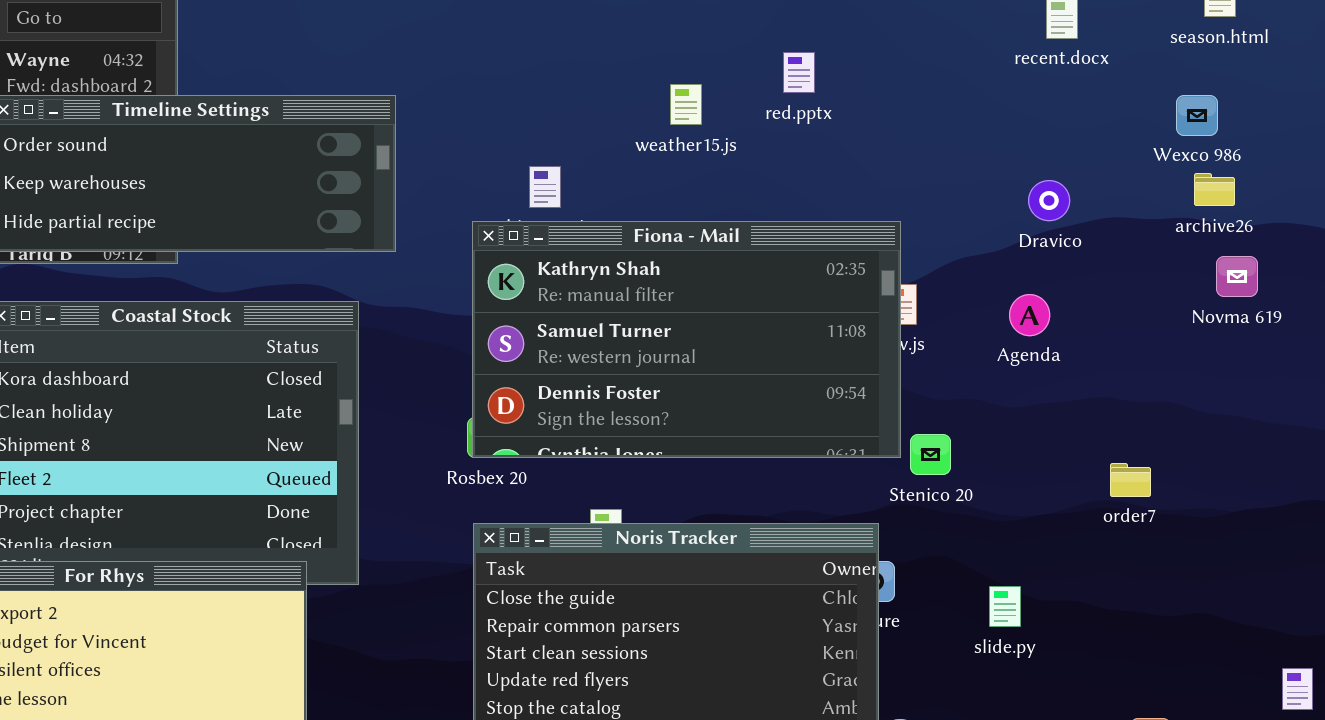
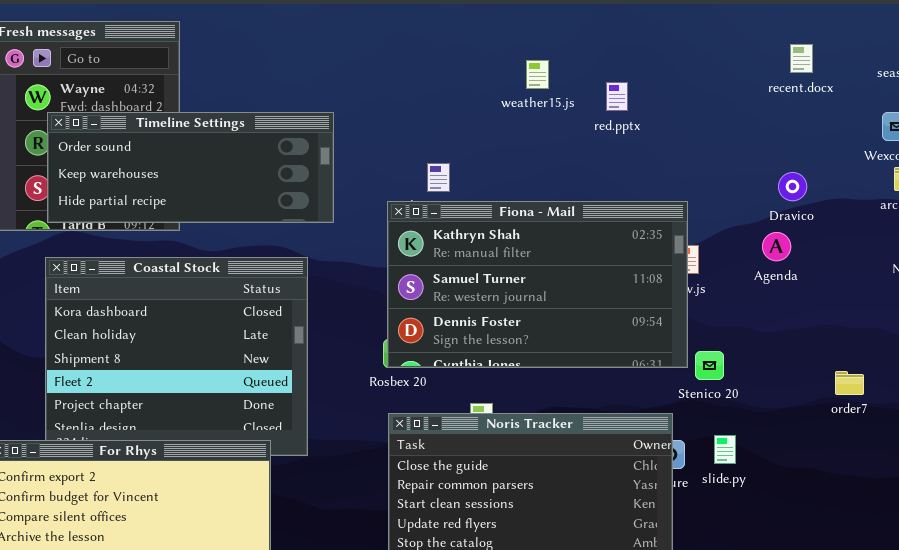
weather15.js: [670,84,702,125] -> [526,60,549,89], moved
Agenda: [1009,294,1050,336] -> [762,232,791,261], moved
slide.py: [989,586,1021,627] -> [714,435,736,464], moved

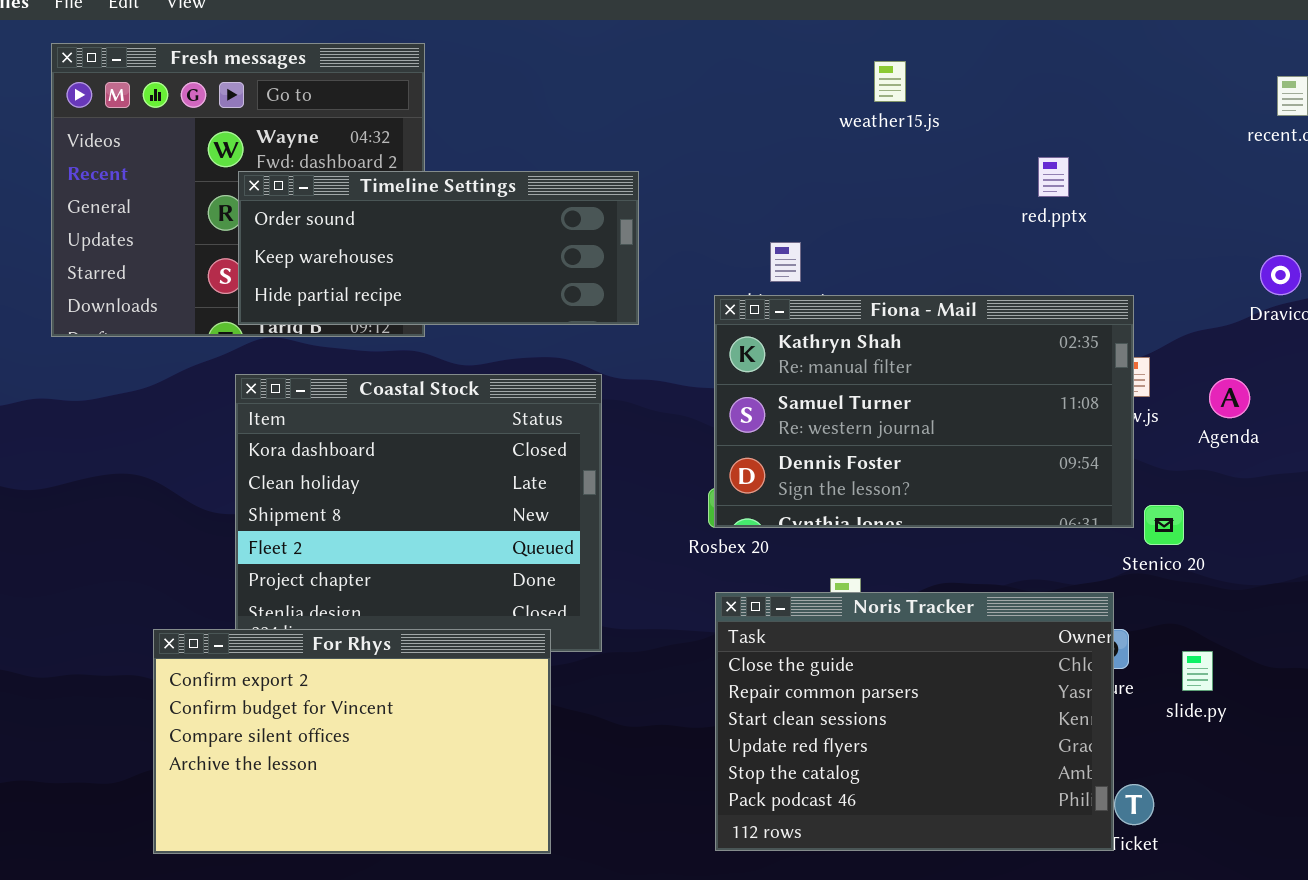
weather15.js: [526,60,549,89] -> [874,61,906,102], moved
red.pptx: [606,82,628,111] -> [1038,157,1069,197], moved
Agenda: [762,232,791,261] -> [1209,378,1250,418], moved
slide.py: [714,435,736,464] -> [1182,651,1213,691], moved

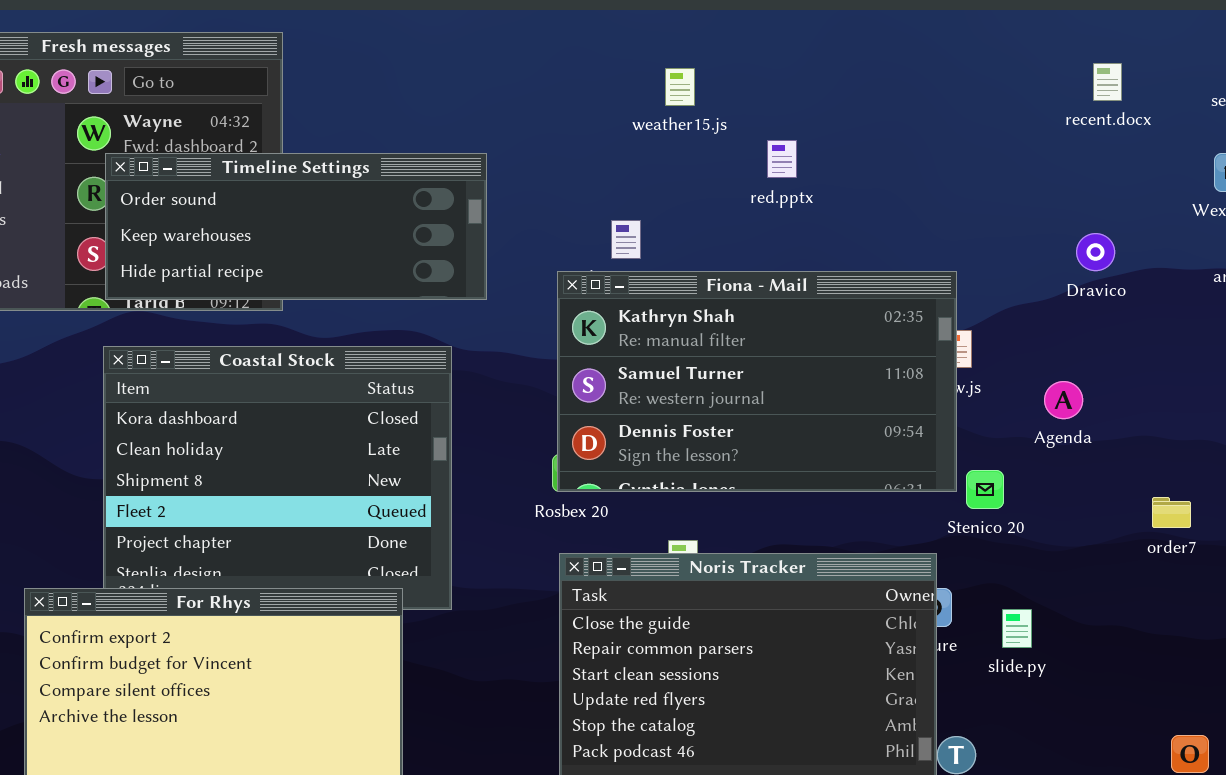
weather15.js: [874,61,906,102] -> [665,68,695,106], moved
red.pptx: [1038,157,1069,197] -> [767,140,797,178], moved
Agenda: [1209,378,1250,418] -> [1044,381,1083,419], moved

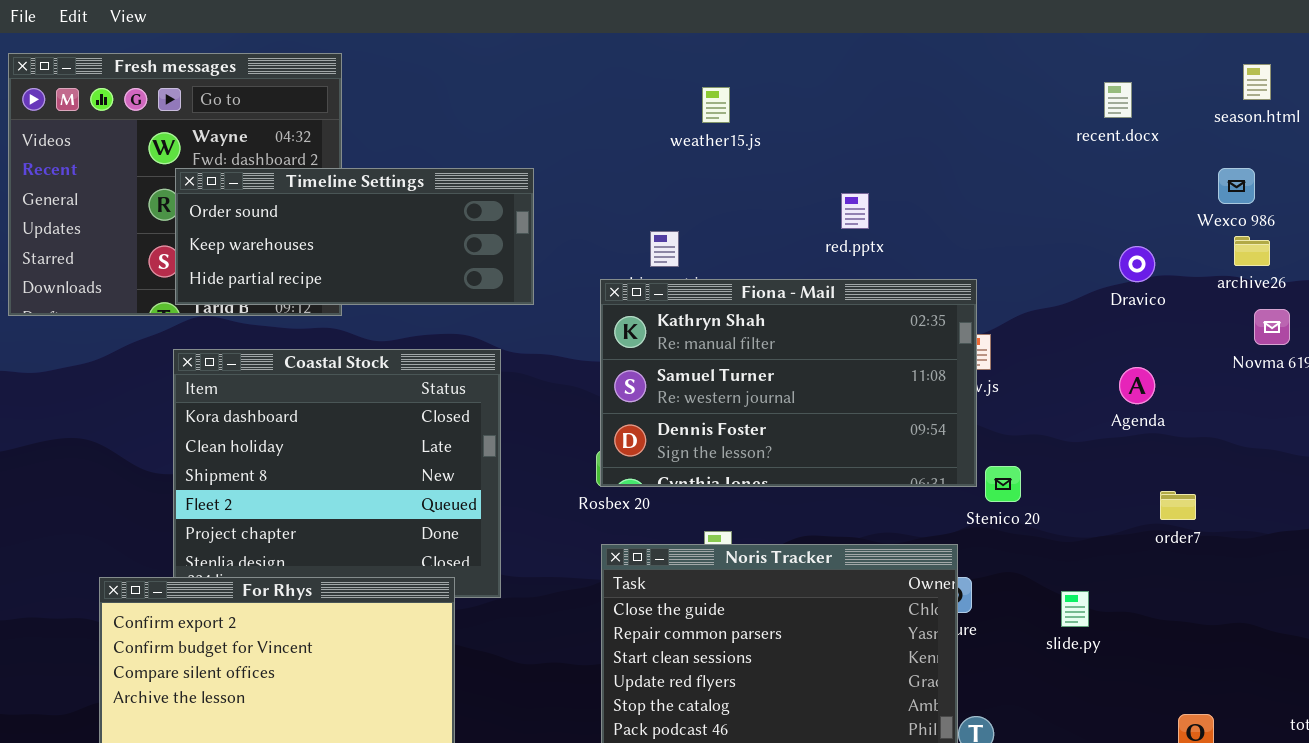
red.pptx: [767,140,797,178] -> [841,193,869,229], moved
Dravico: [1076,233,1115,271] -> [1119,246,1155,282], moved
Agenda: [1044,381,1083,419] -> [1119,367,1155,404], moved
slide.py: [1002,609,1032,648] -> [1061,591,1089,627], moved

